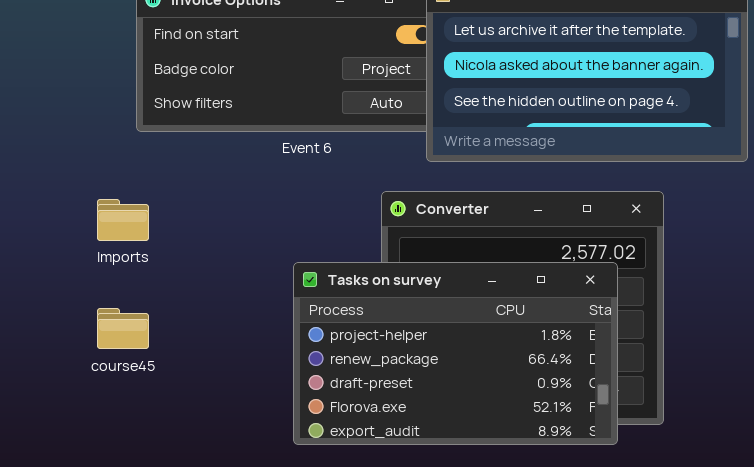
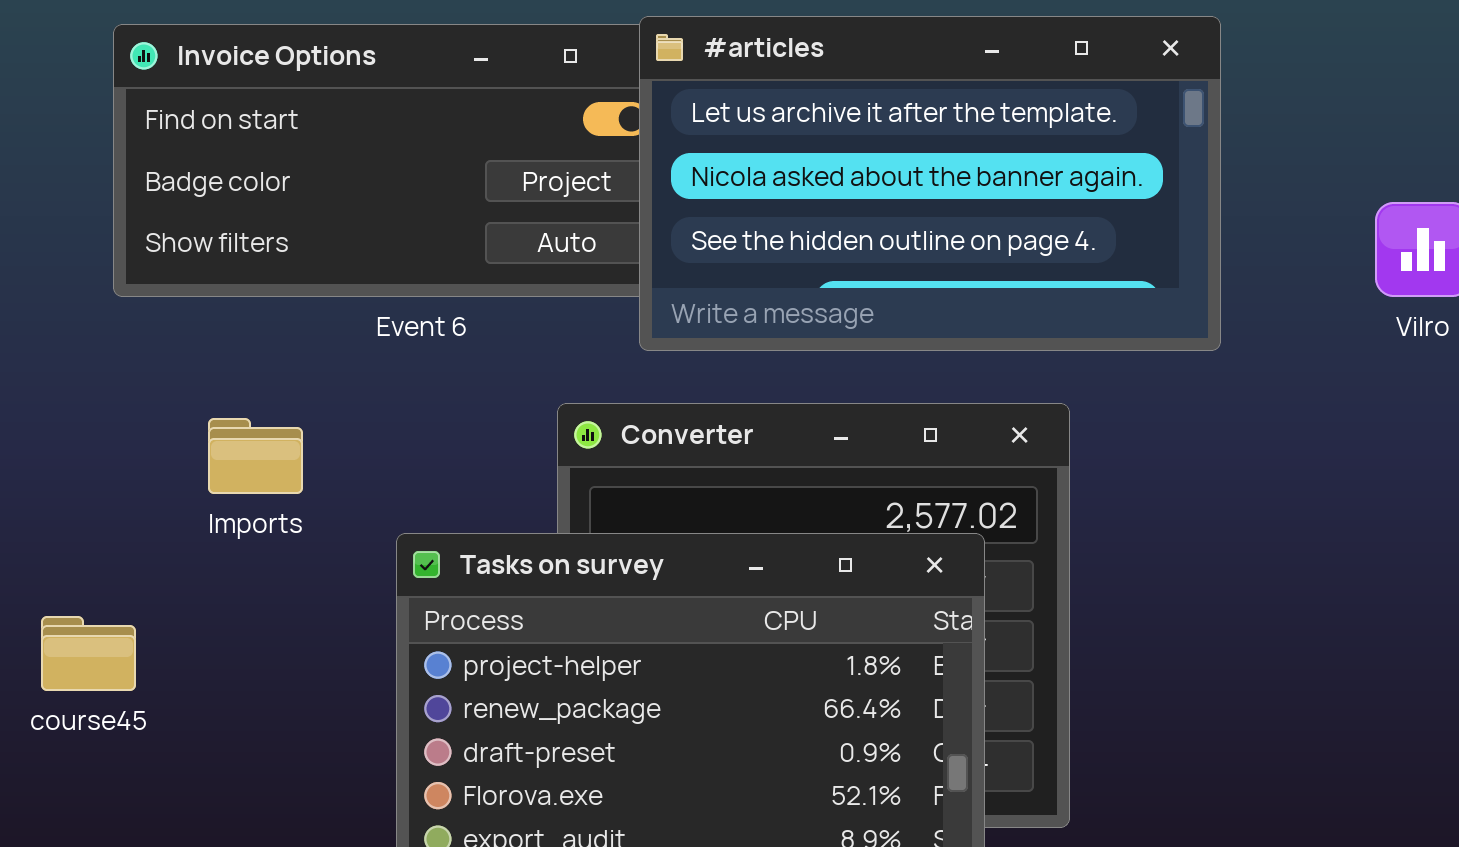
Imports: [97,199,149,241] -> [208,418,303,494], moved

